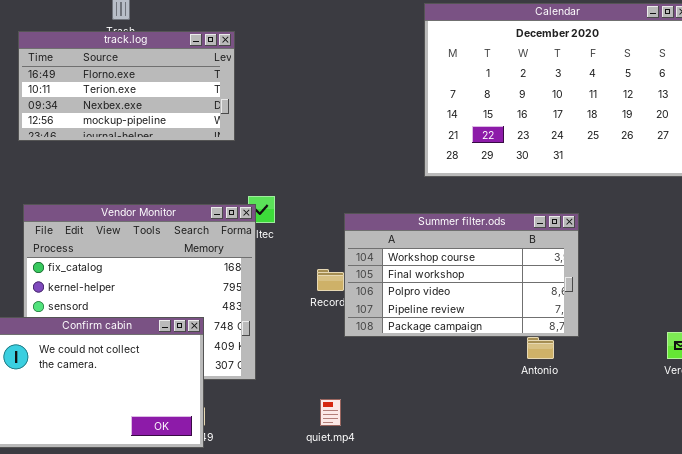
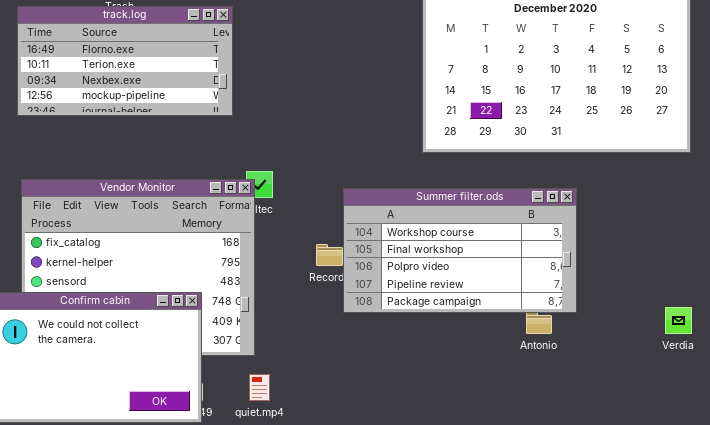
quiet.mp4: [320,399,341,426] -> [249,374,270,401], moved

